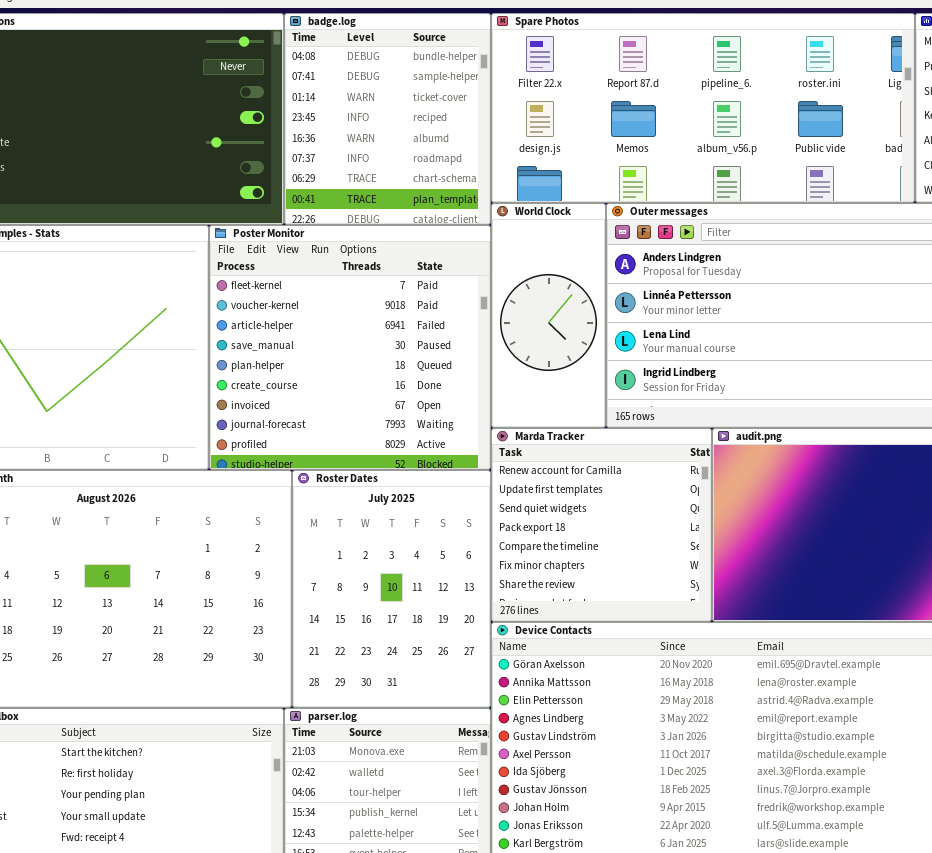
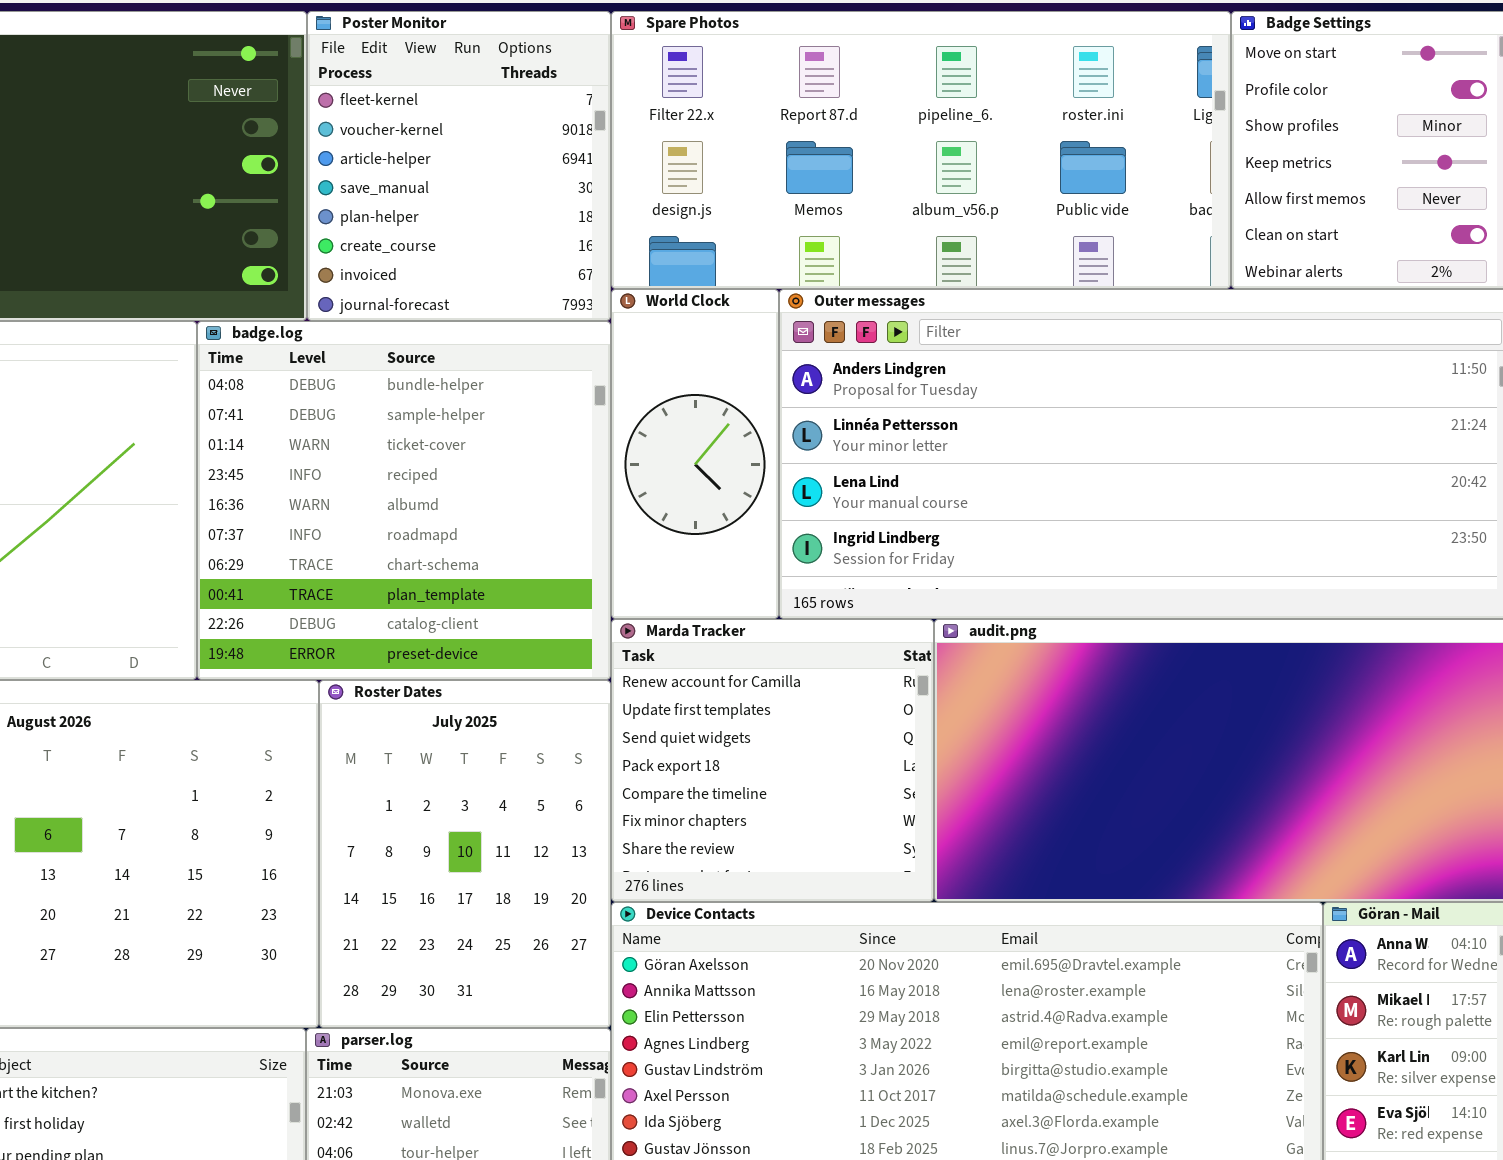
badge.log: [284,13,491,225] -> [197,321,611,680], moved, resized
Poster Monitor: [209,225,491,470] -> [307,11,611,321], moved, resized

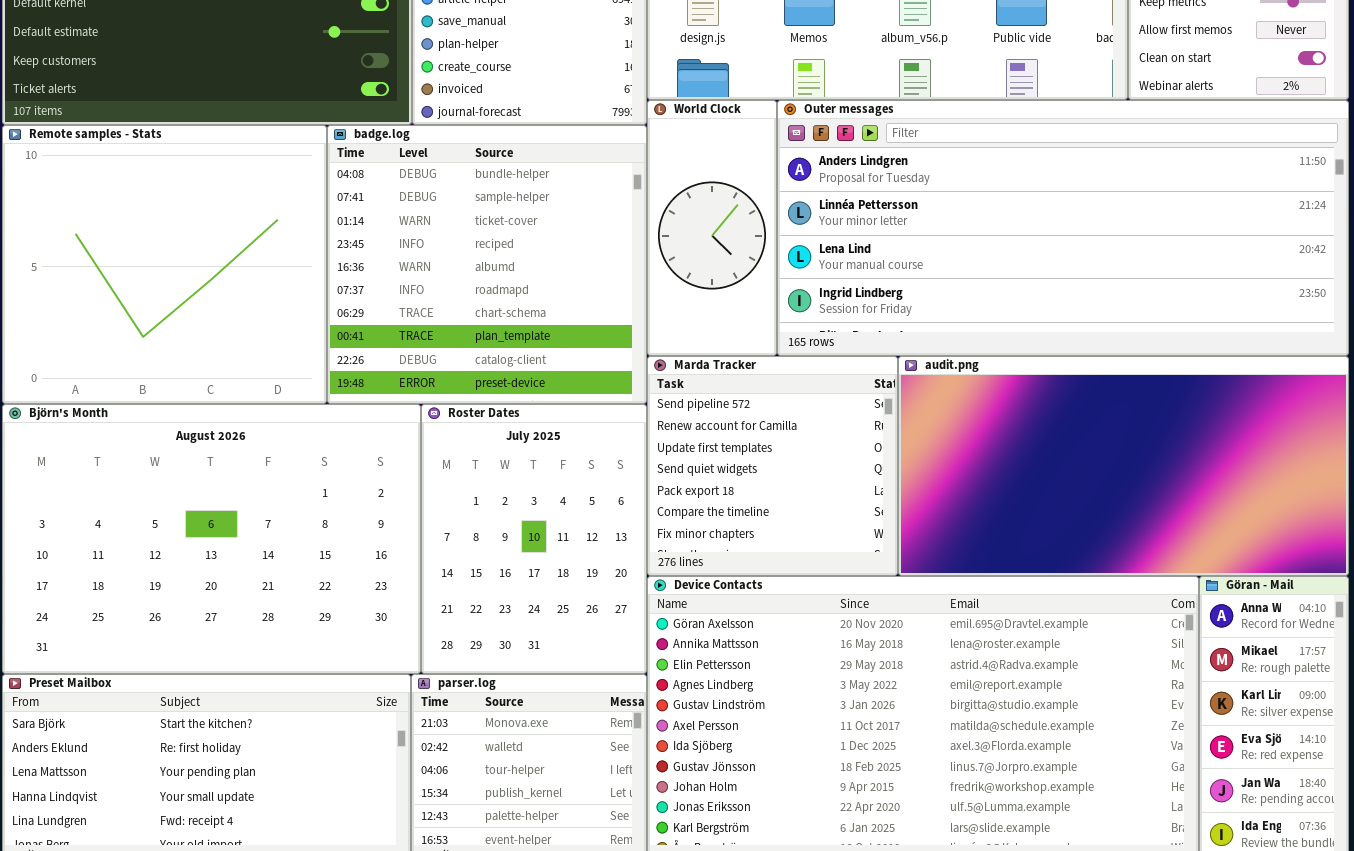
Marda Tracker: [611,619,934,902] -> [647,356,898,576], scrolled up 1 row

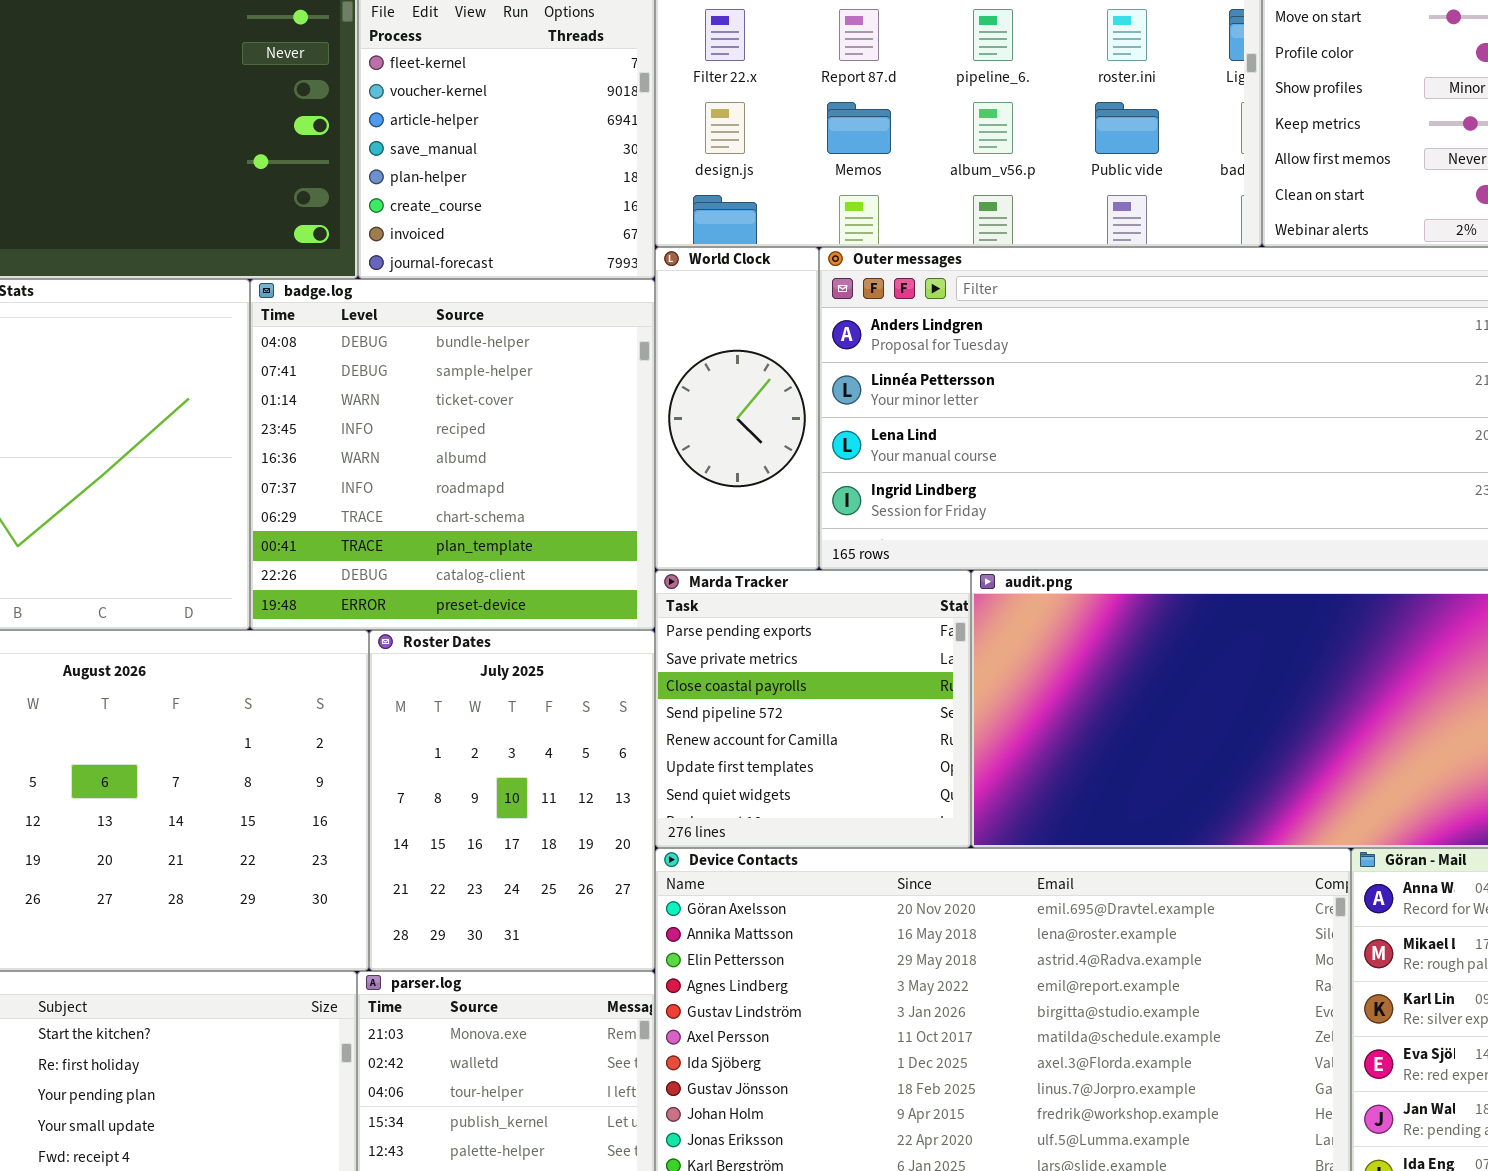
Marda Tracker: [647,356,898,576] -> [655,570,971,848], scrolled up 3 rows

